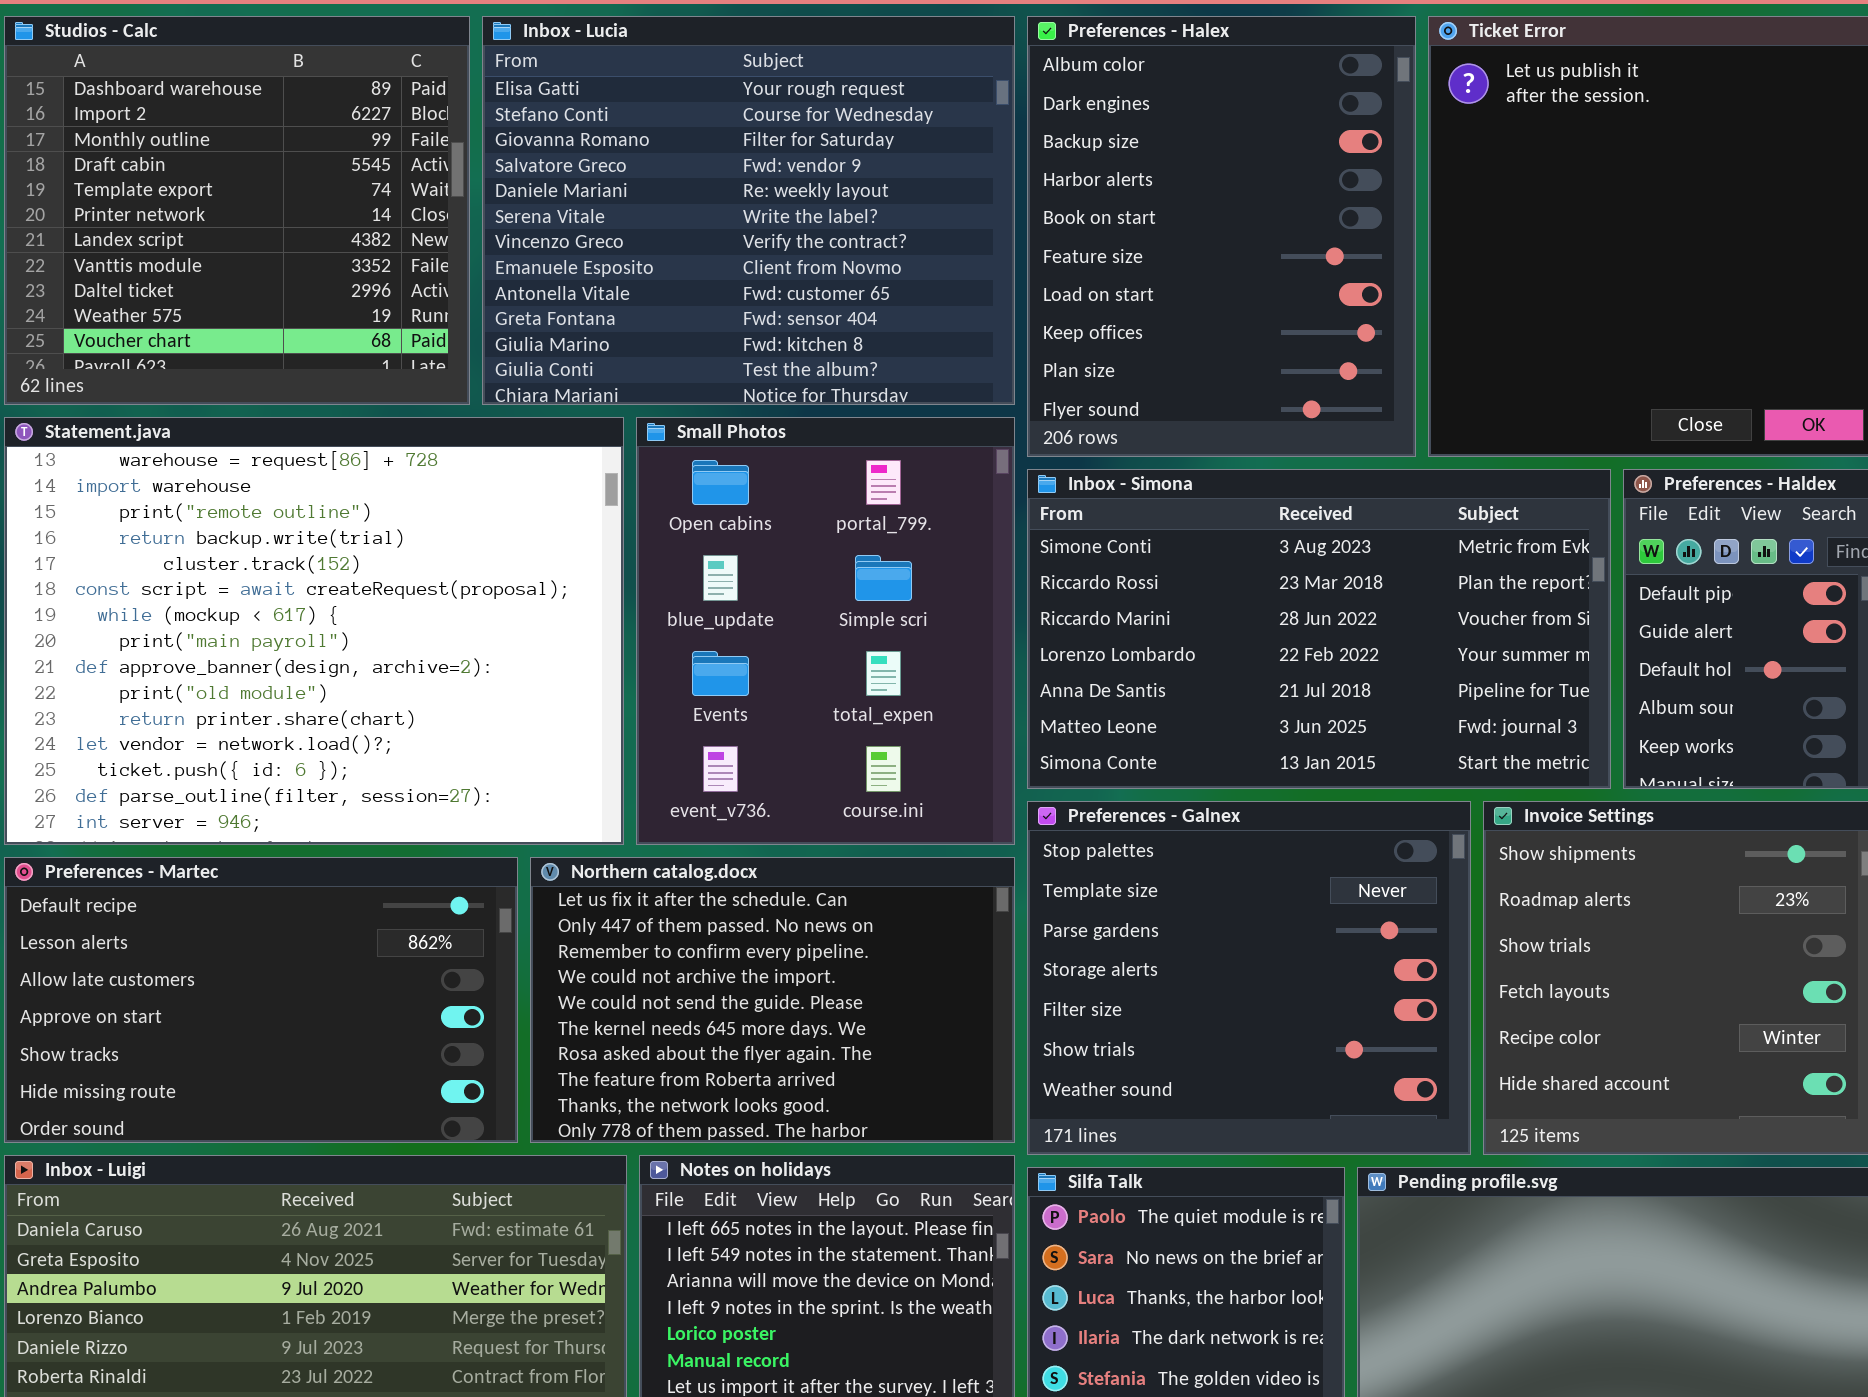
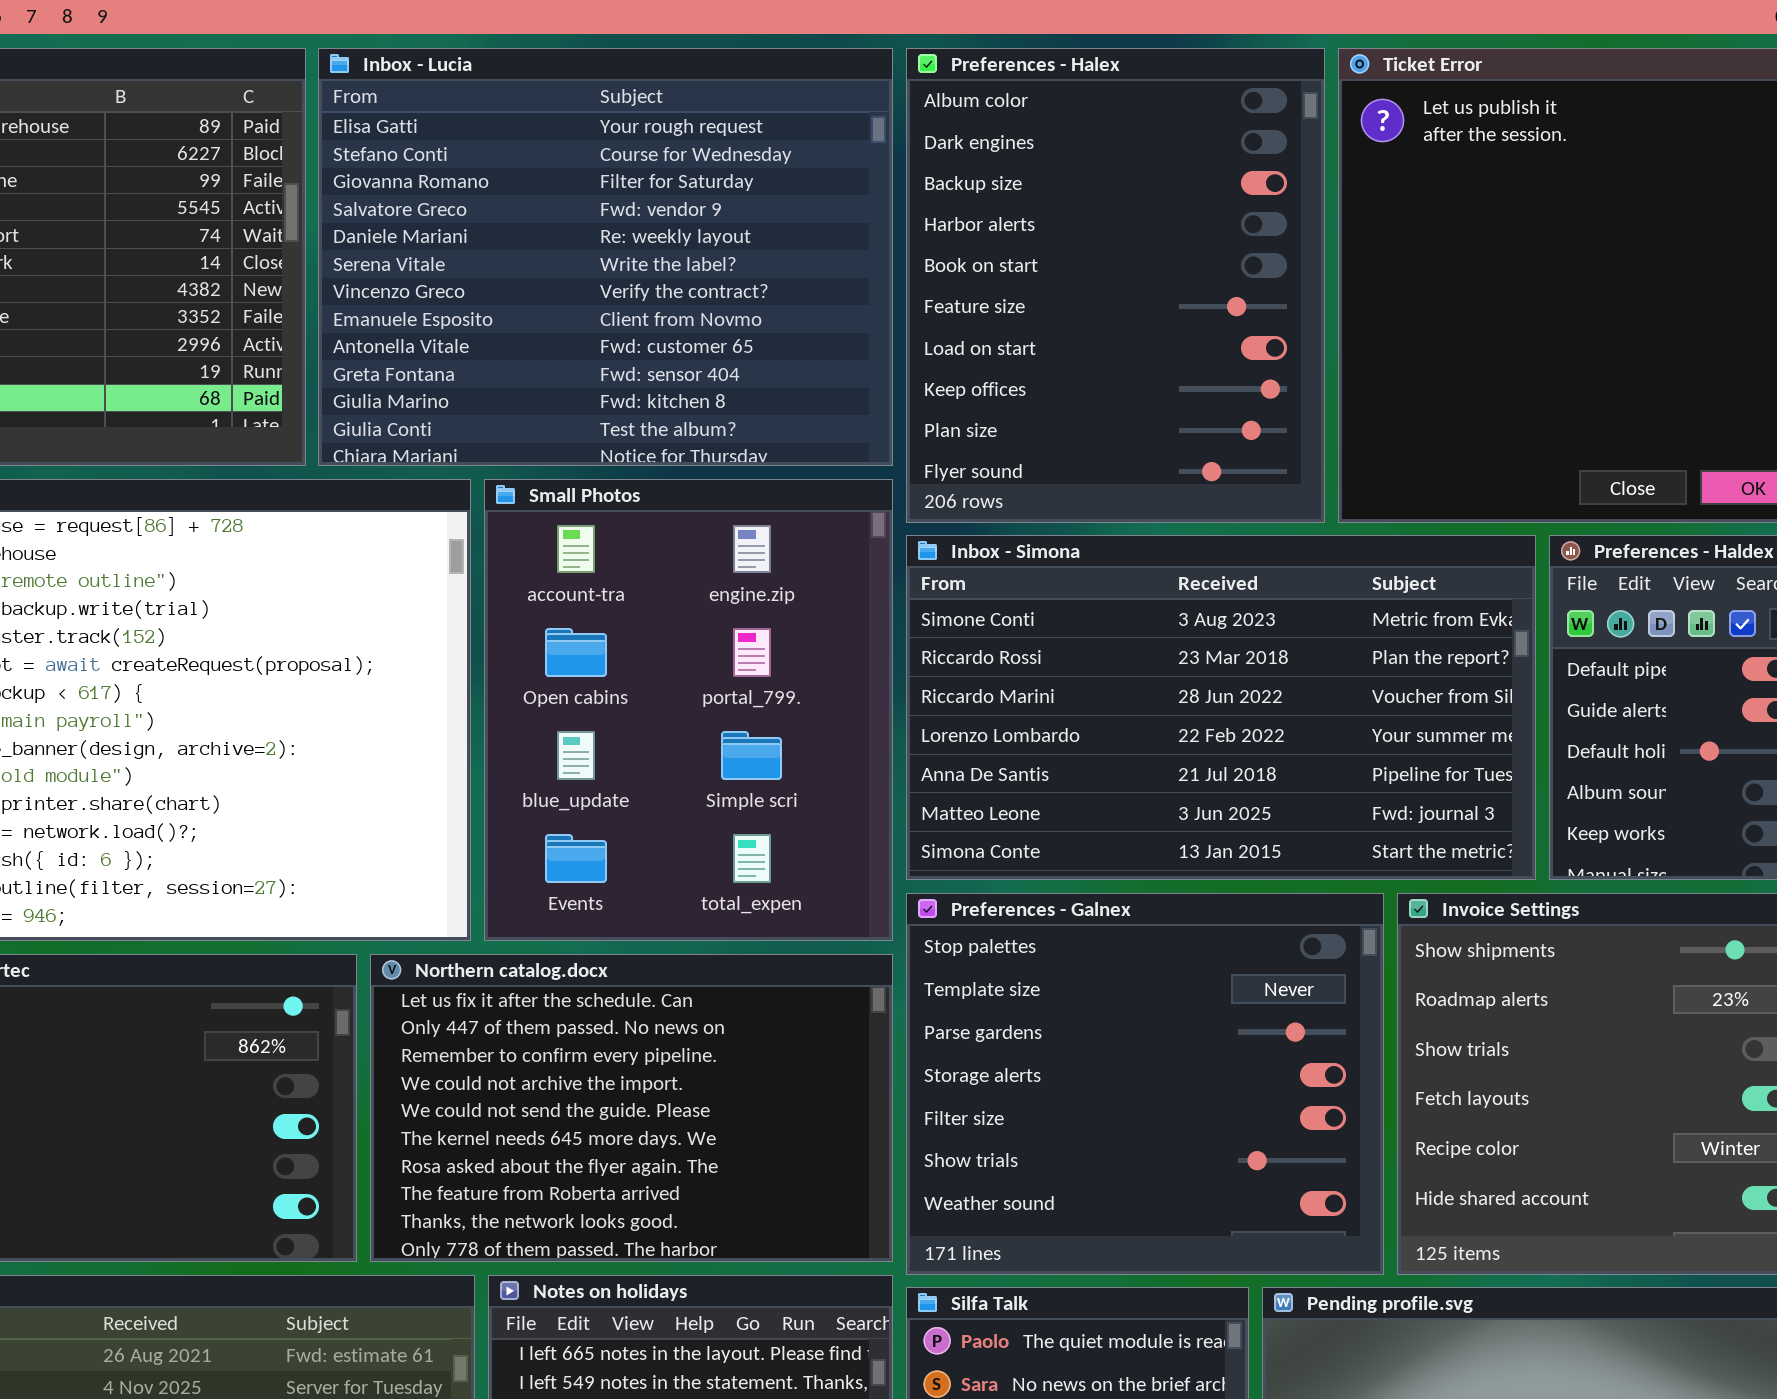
Small Photos: [636,417,1015,845] -> [484,479,893,941], scrolled up 1 row

